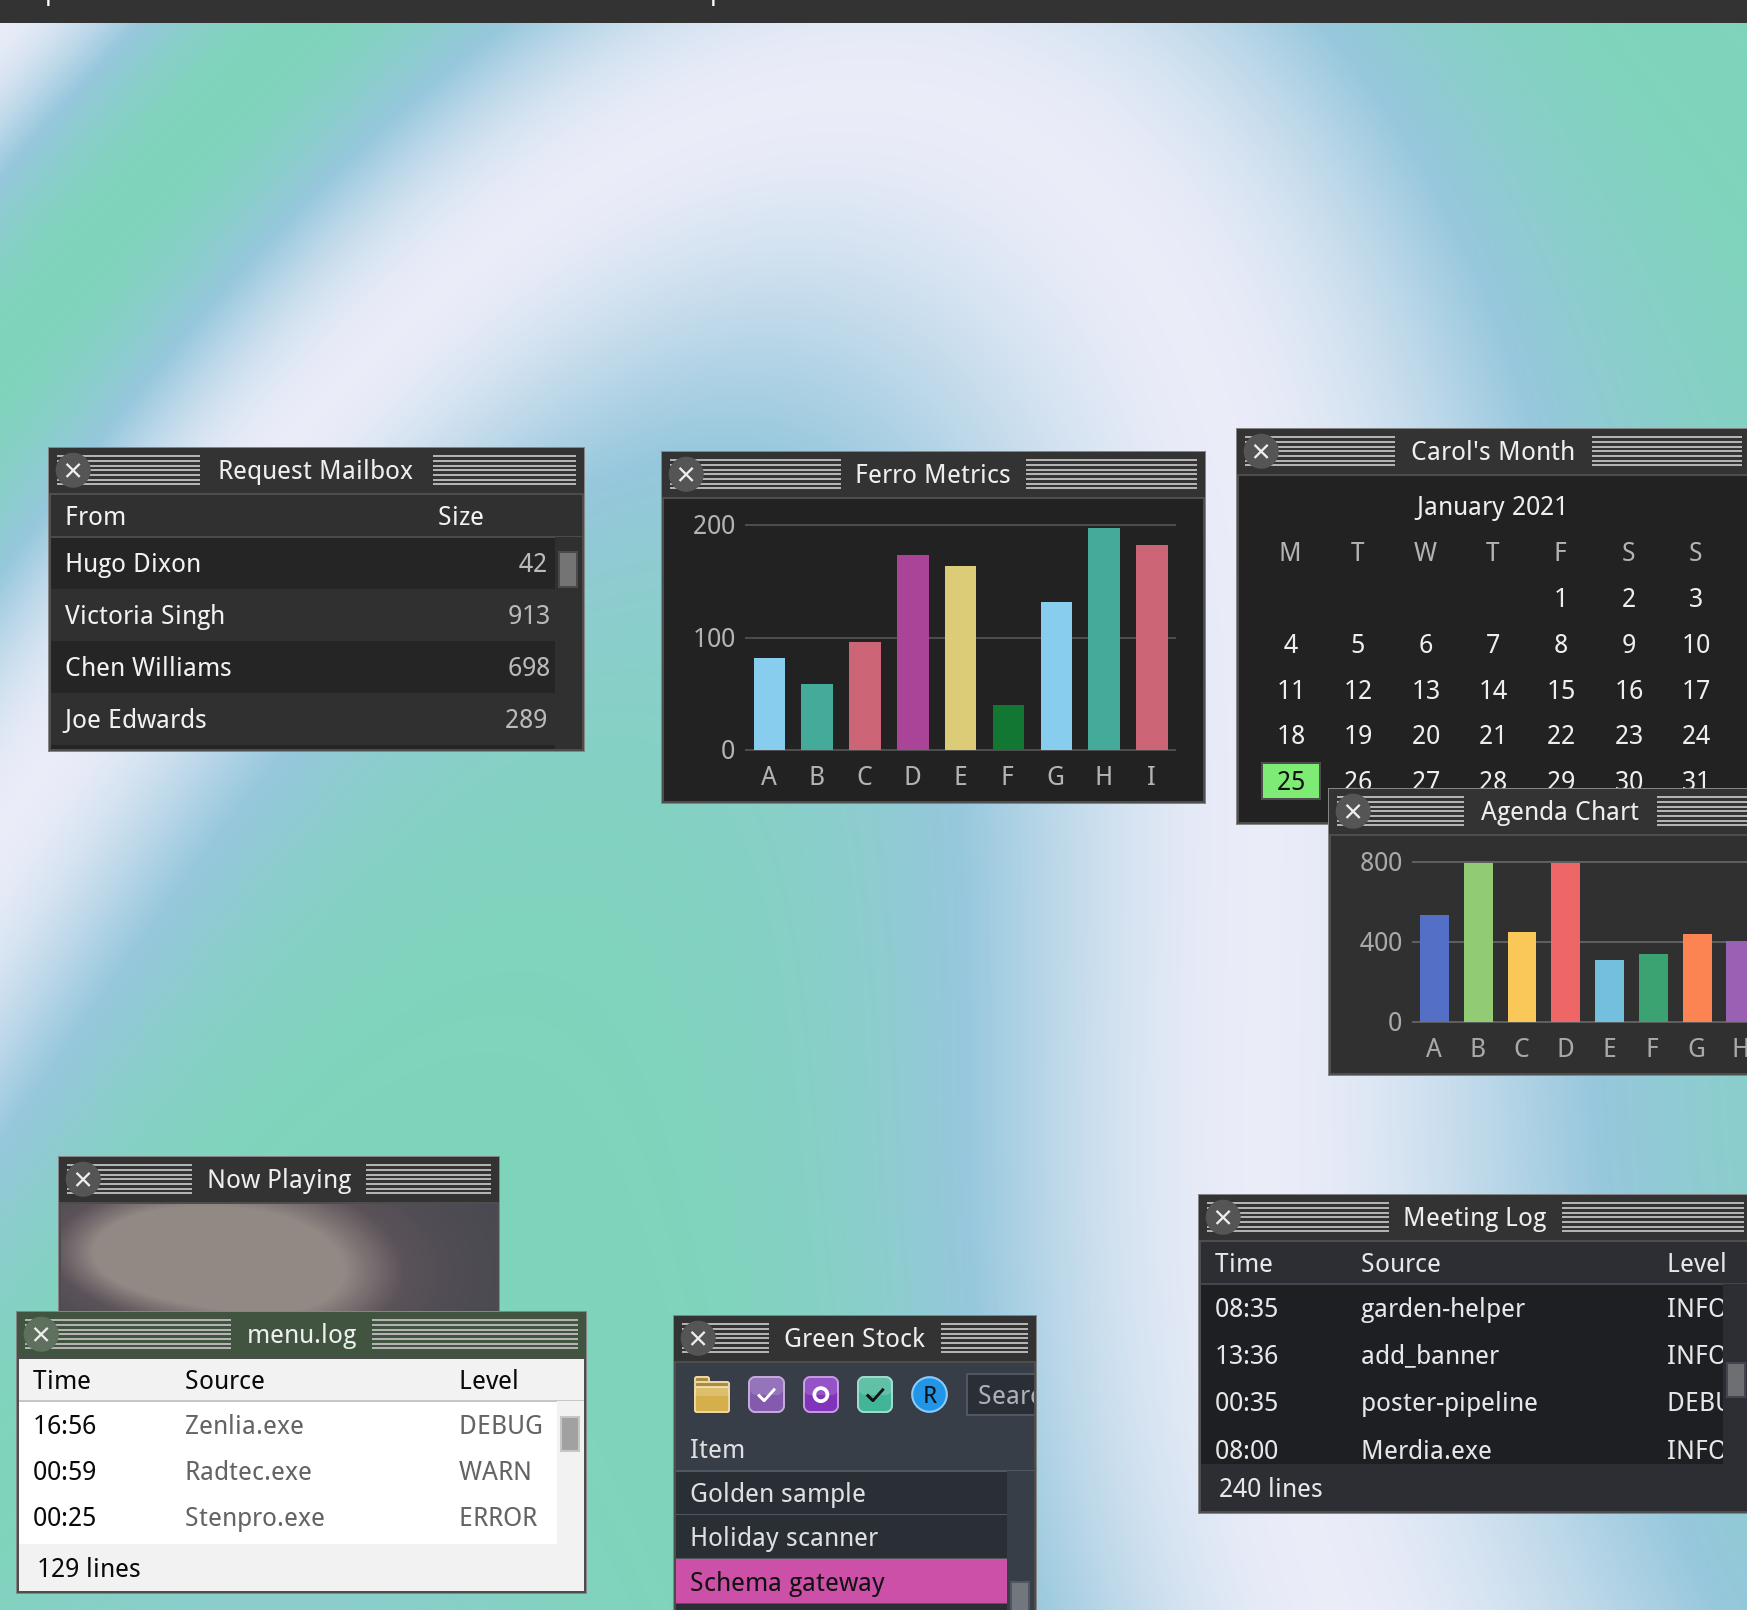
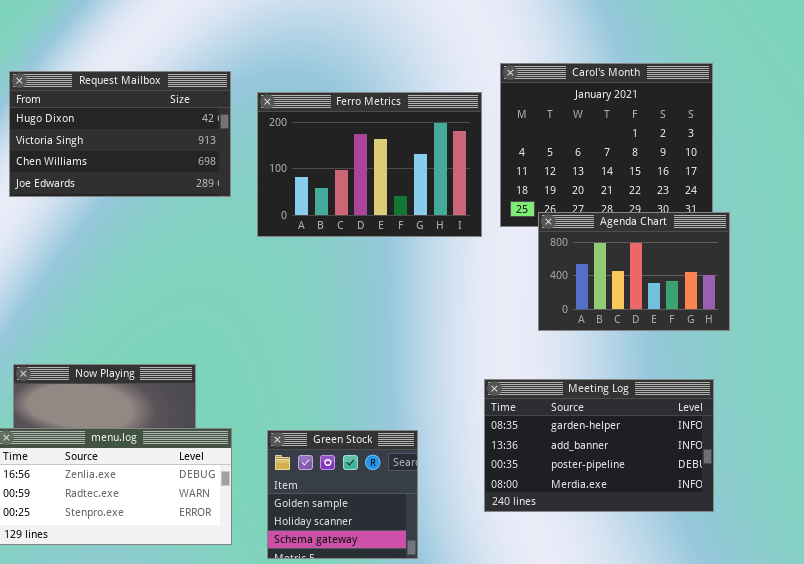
Ferro Metrics: [661,451,1206,804] -> [257,92,482,237], moved

